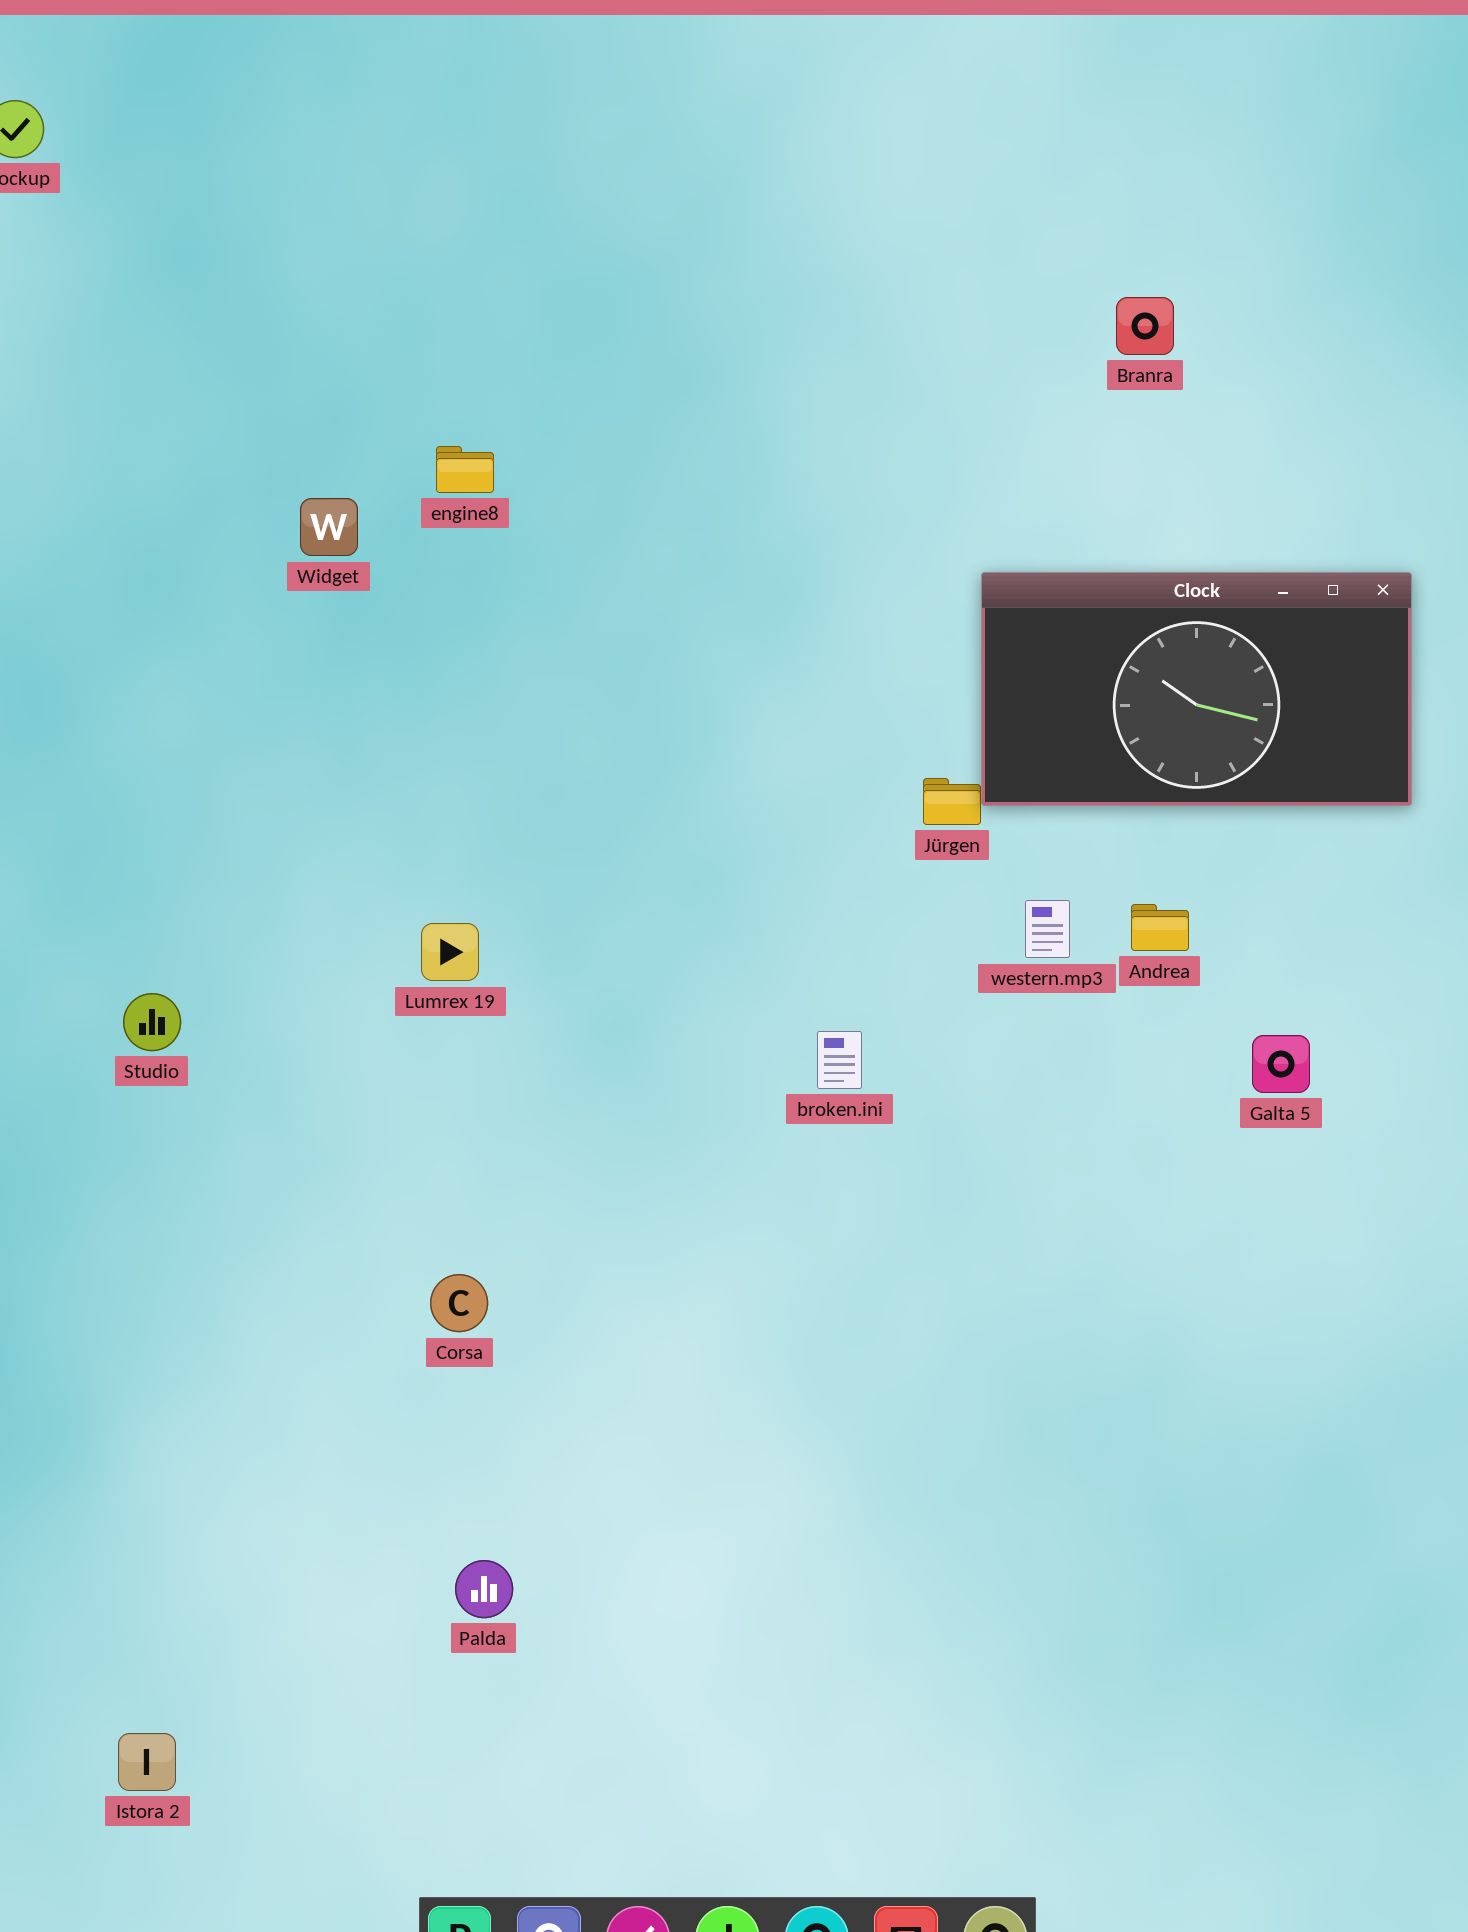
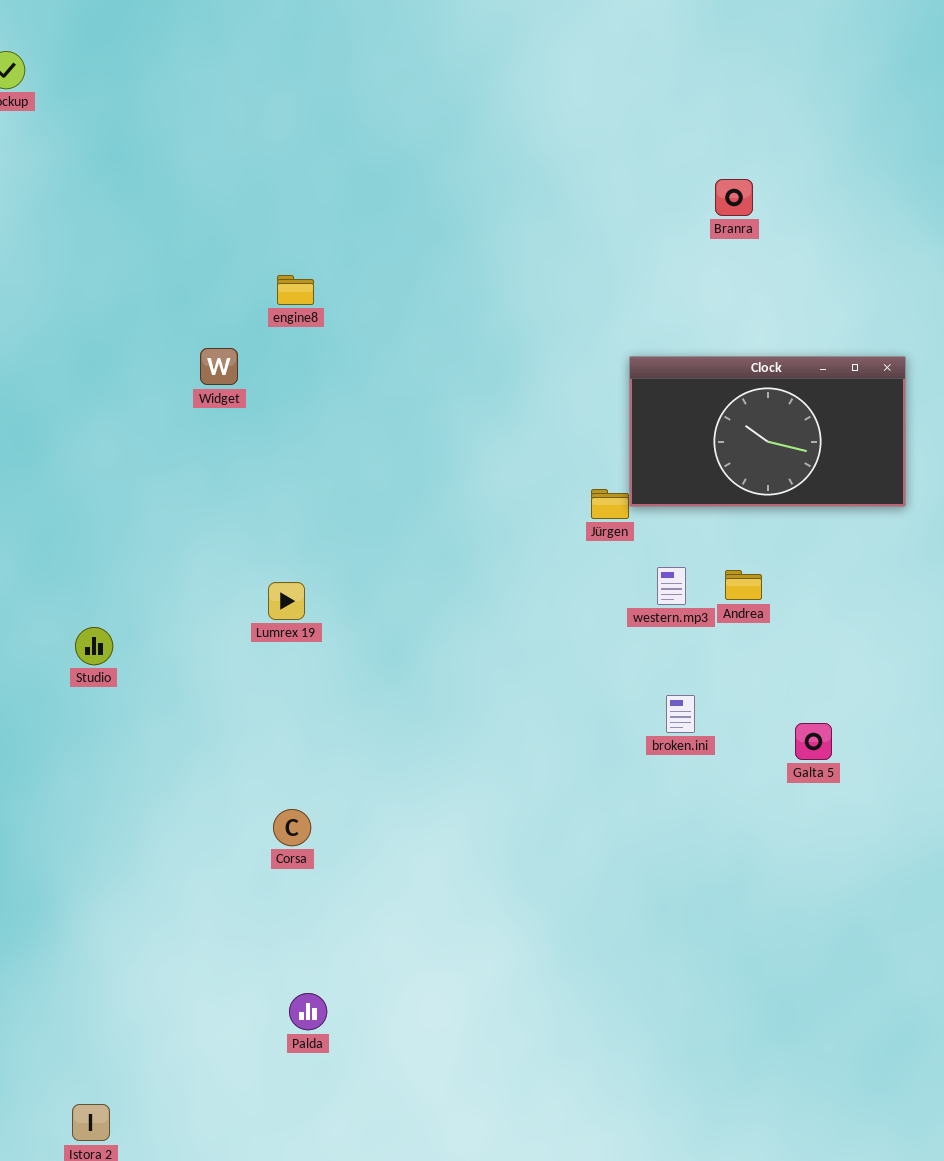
Widget: [300,498,358,556] -> [200,348,238,385], moved
broken.ini: [817,1031,862,1089] -> [666,695,695,733], moved
Galta 5: [1252,1035,1310,1093] -> [795,723,832,760], moved

